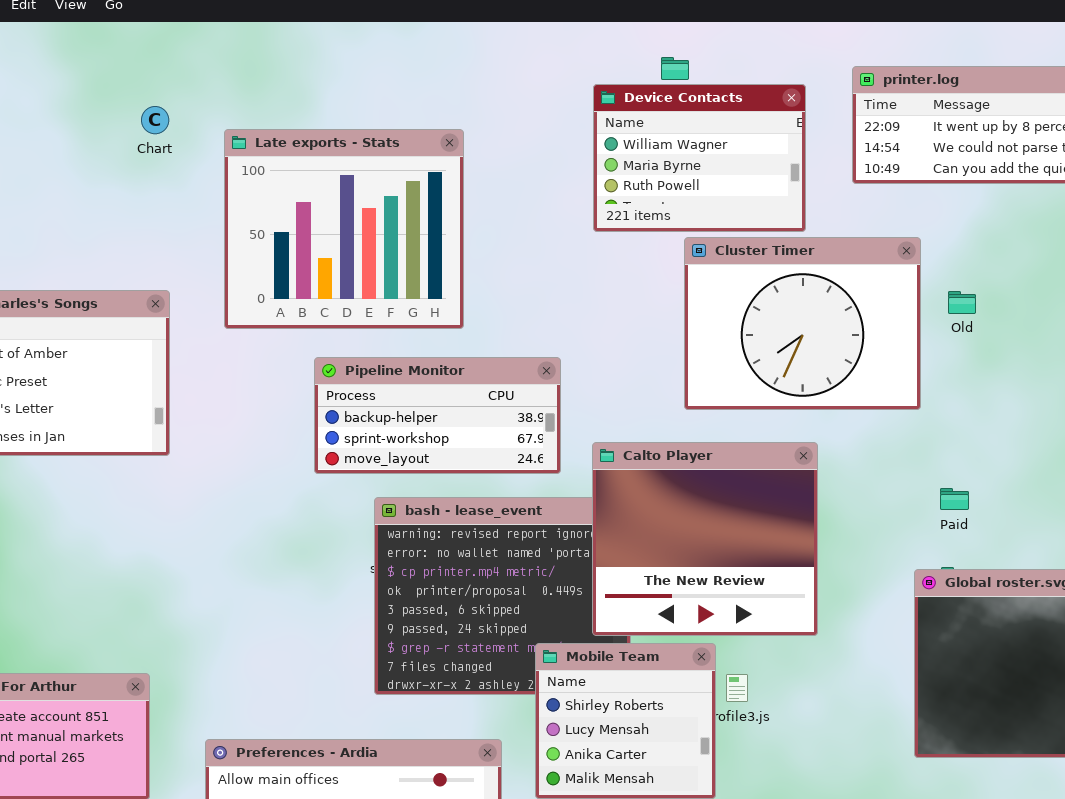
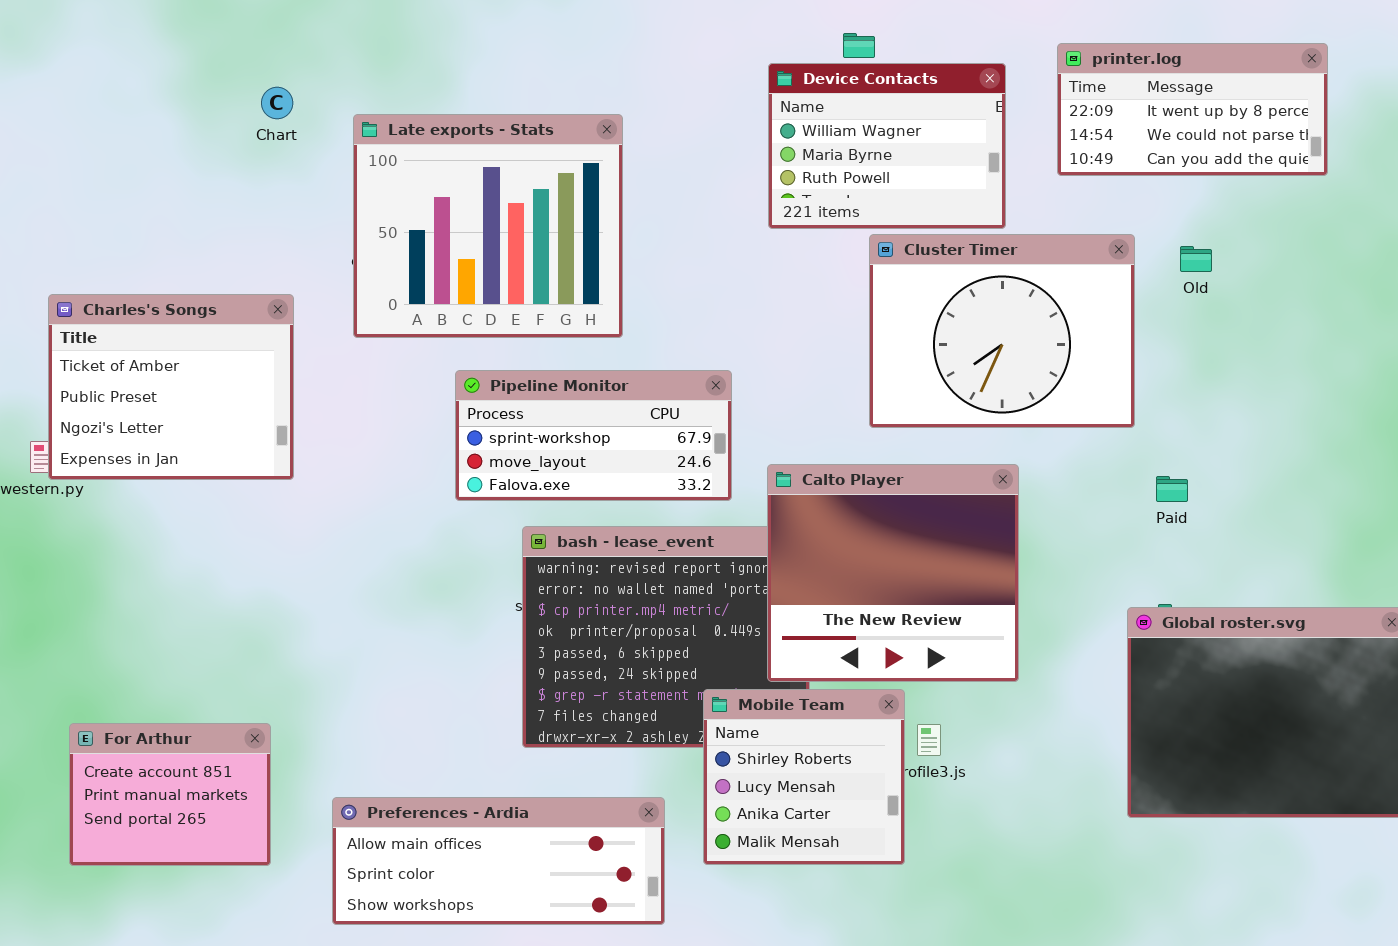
Old: [948,291,976,314] -> [1180,246,1212,272], moved
Pipeline Monitor: [314,357,561,474] -> [455,370,732,501], scrolled down 1 row
Paid: [940,488,969,510] -> [1156,476,1188,502], moved

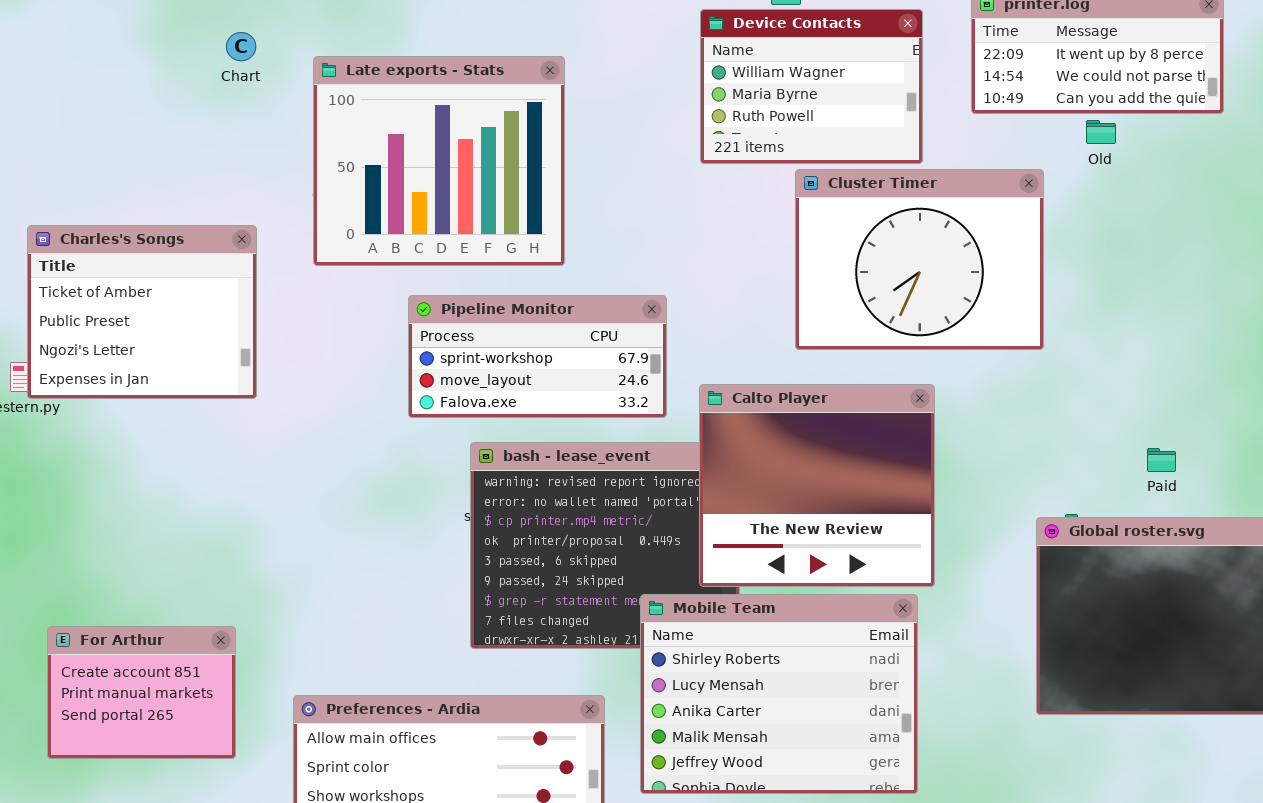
Old: [1180,246,1212,272] -> [1086,120,1116,144], moved
Paid: [1156,476,1188,502] -> [1147,448,1176,472], moved
Mobile Team: [703,689,905,865] -> [640,594,918,794], resized

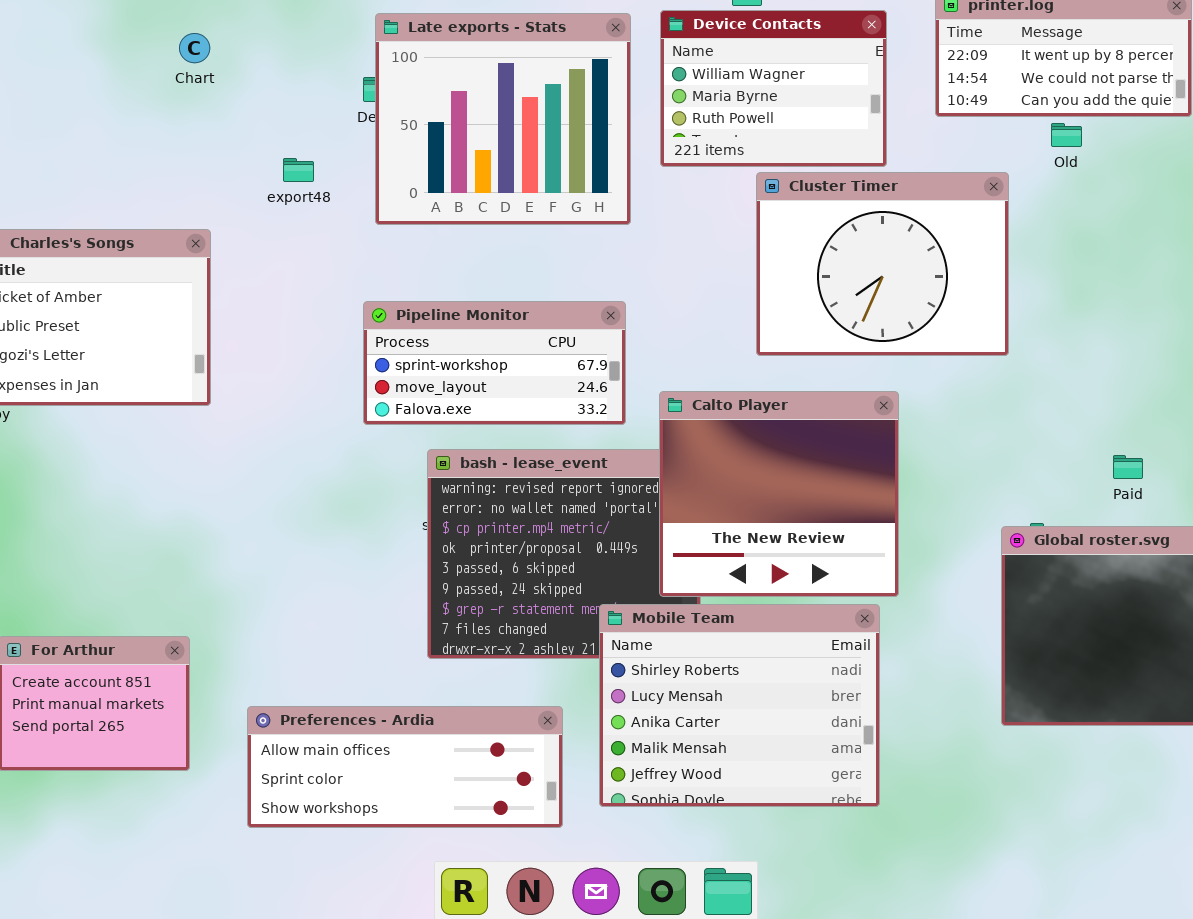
Late exports - Stats: [313,56,565,266] -> [375,13,631,225], moved

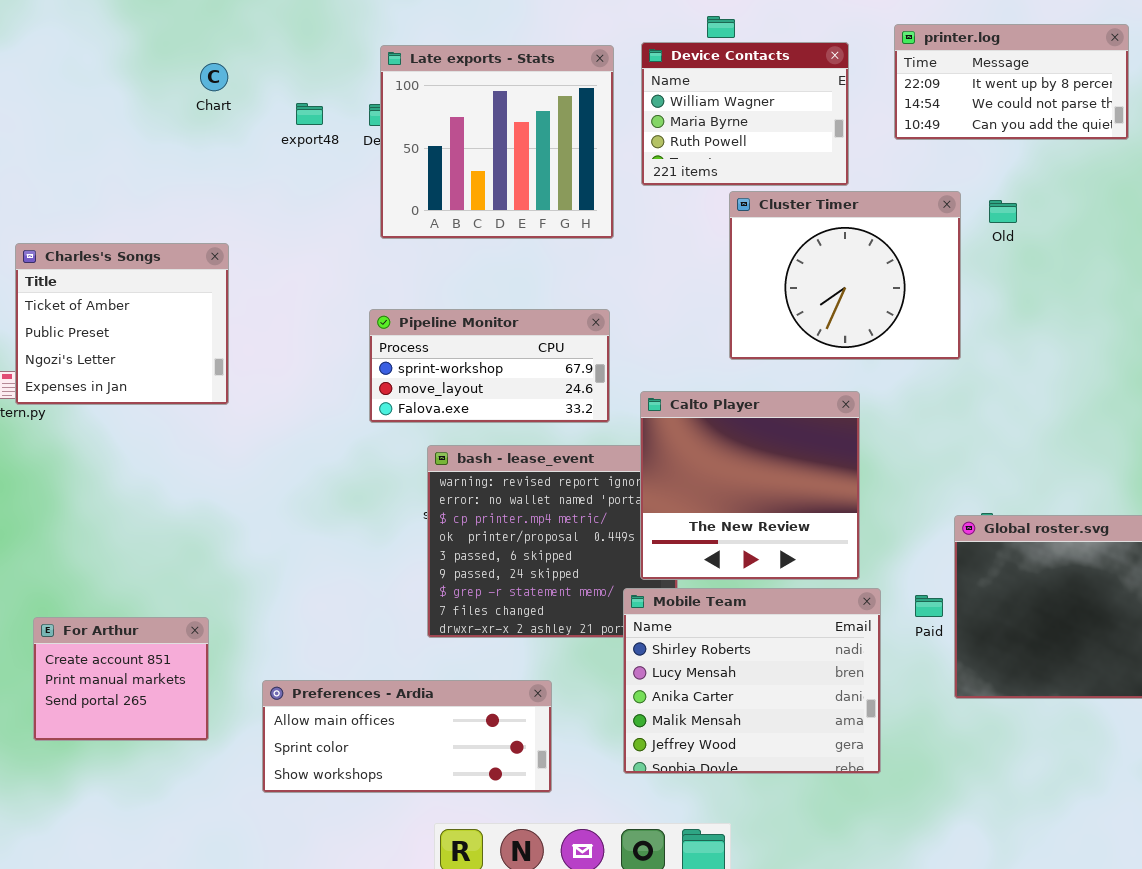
Old: [1051,123,1082,147] -> [989,200,1017,223], moved
export48: [283,158,314,182] -> [296,103,323,125], moved
Paid: [1113,455,1143,479] -> [915,595,943,617], moved
Mobile Team: [599,604,880,807] -> [623,588,881,774], moved

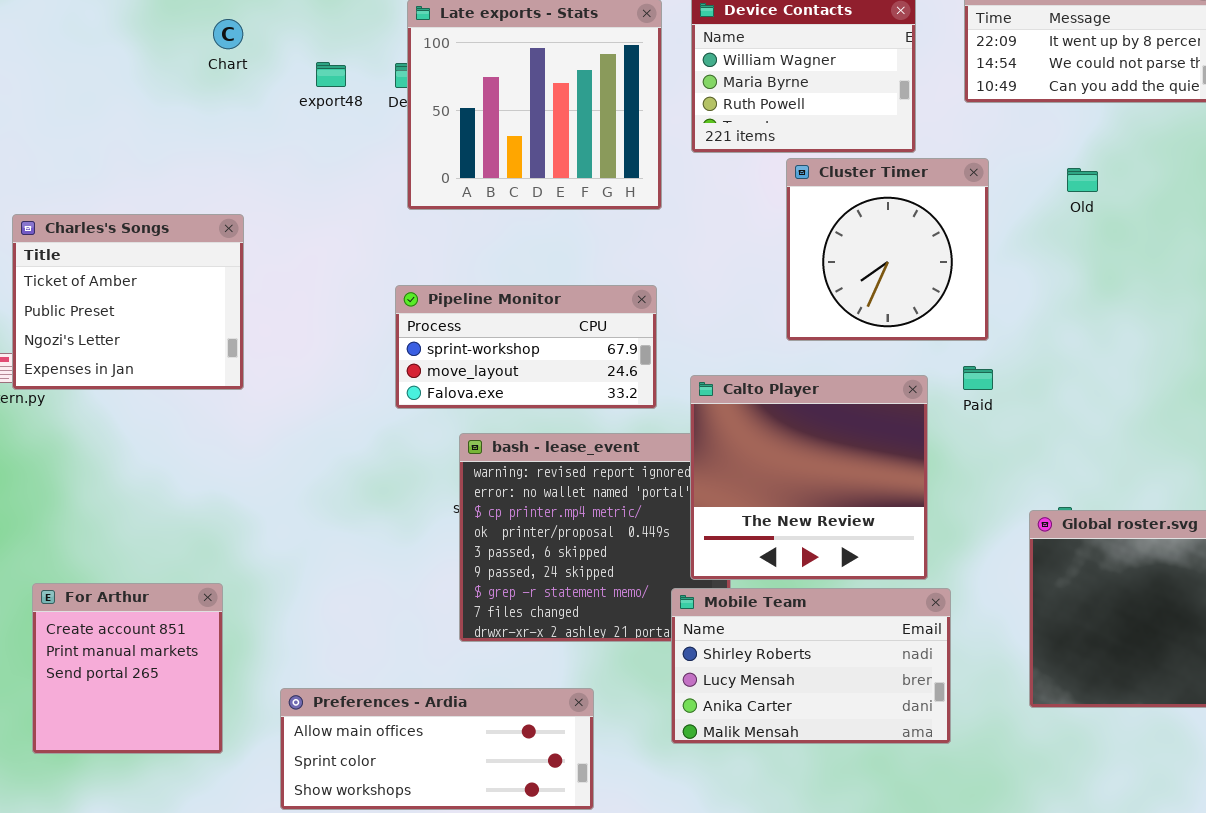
Cluster Timer: [729,191,961,360] -> [786,158,989,341], resized
Mobile Team: [623,588,881,774] -> [671,588,951,744], resized
Paid: [915,595,943,617] -> [963,366,993,390], moved
For Arthur: [33,617,209,741] -> [32,583,223,754], resized

